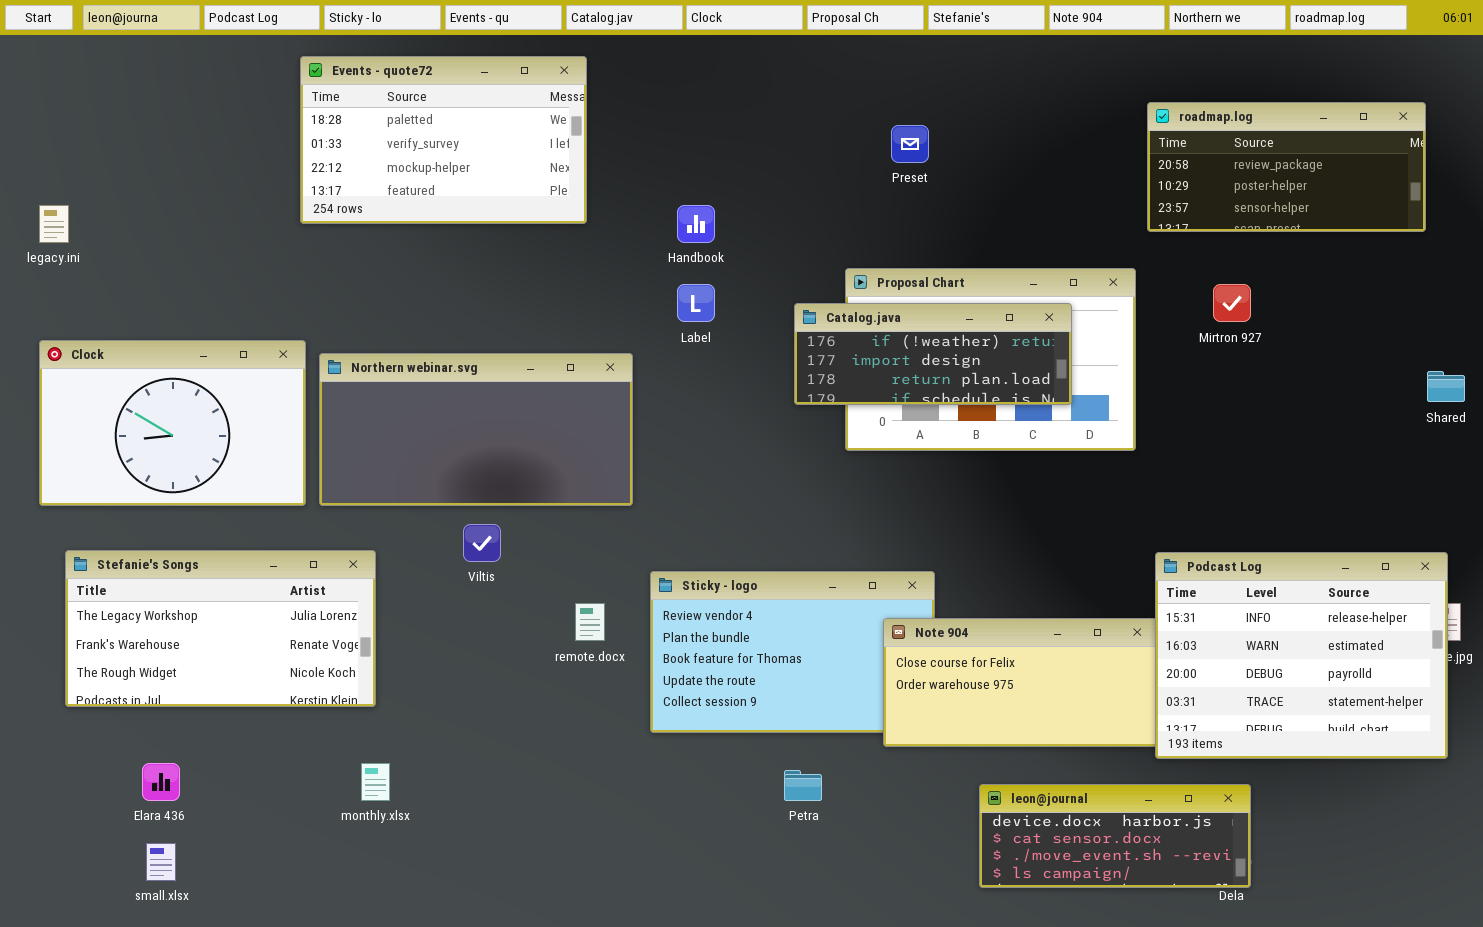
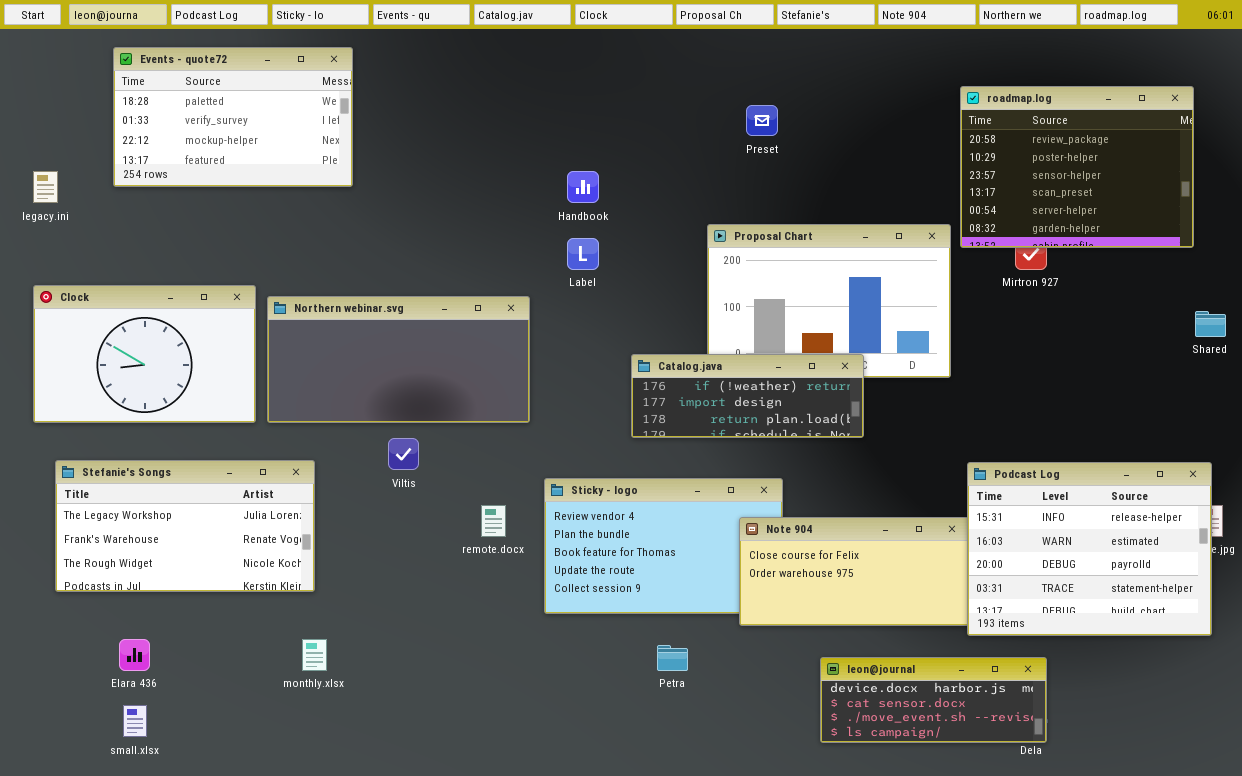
Events - quote72: [300,56,587,224] -> [113,47,353,187], moved
roadmap.log: [1147,102,1426,232] -> [960,86,1194,248], resized
Catalog.java: [794,303,1072,405] -> [631,354,864,438], moved

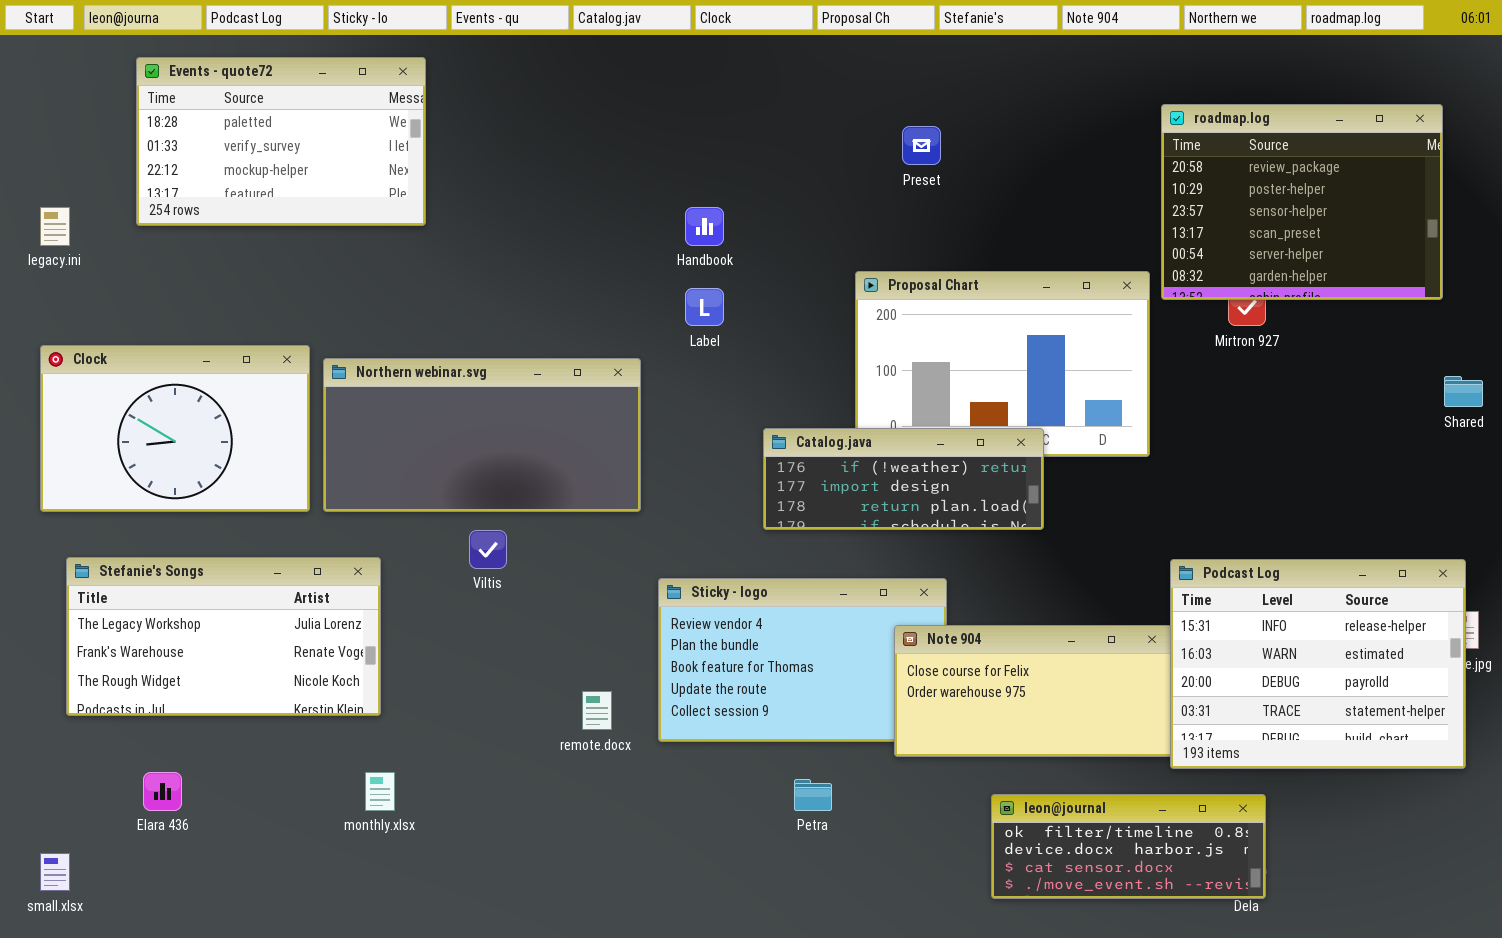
remote.docx: [481,505,506,537] -> [582,691,612,730], moved
leon@journal: [820,657,1047,743] -> [991,794,1266,899], scrolled up 1 row
small.xlsx: [123,705,147,737] -> [40,853,70,891], moved

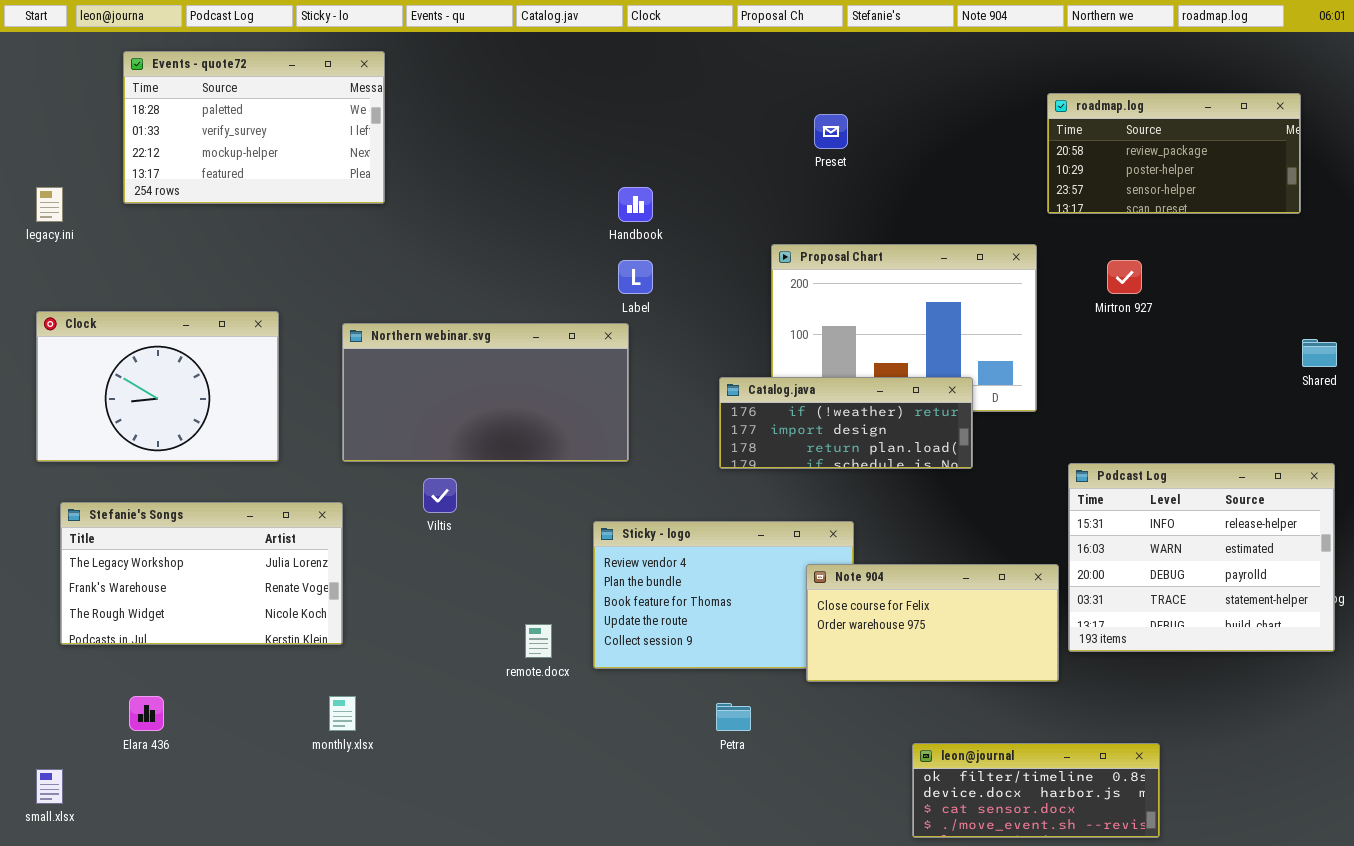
roadmap.log: [1161,104,1443,300] -> [1047,93,1301,214], resized
Northern webinar.svg: [323,358,641,512] -> [342,323,629,462], moved
Catalog.java: [763,428,1044,530] -> [719,377,973,469], moved
Podcast Log: [1170,559,1466,769] -> [1068,463,1335,652], moved
leon@journal: [991,794,1266,899] -> [912,743,1160,838], moved

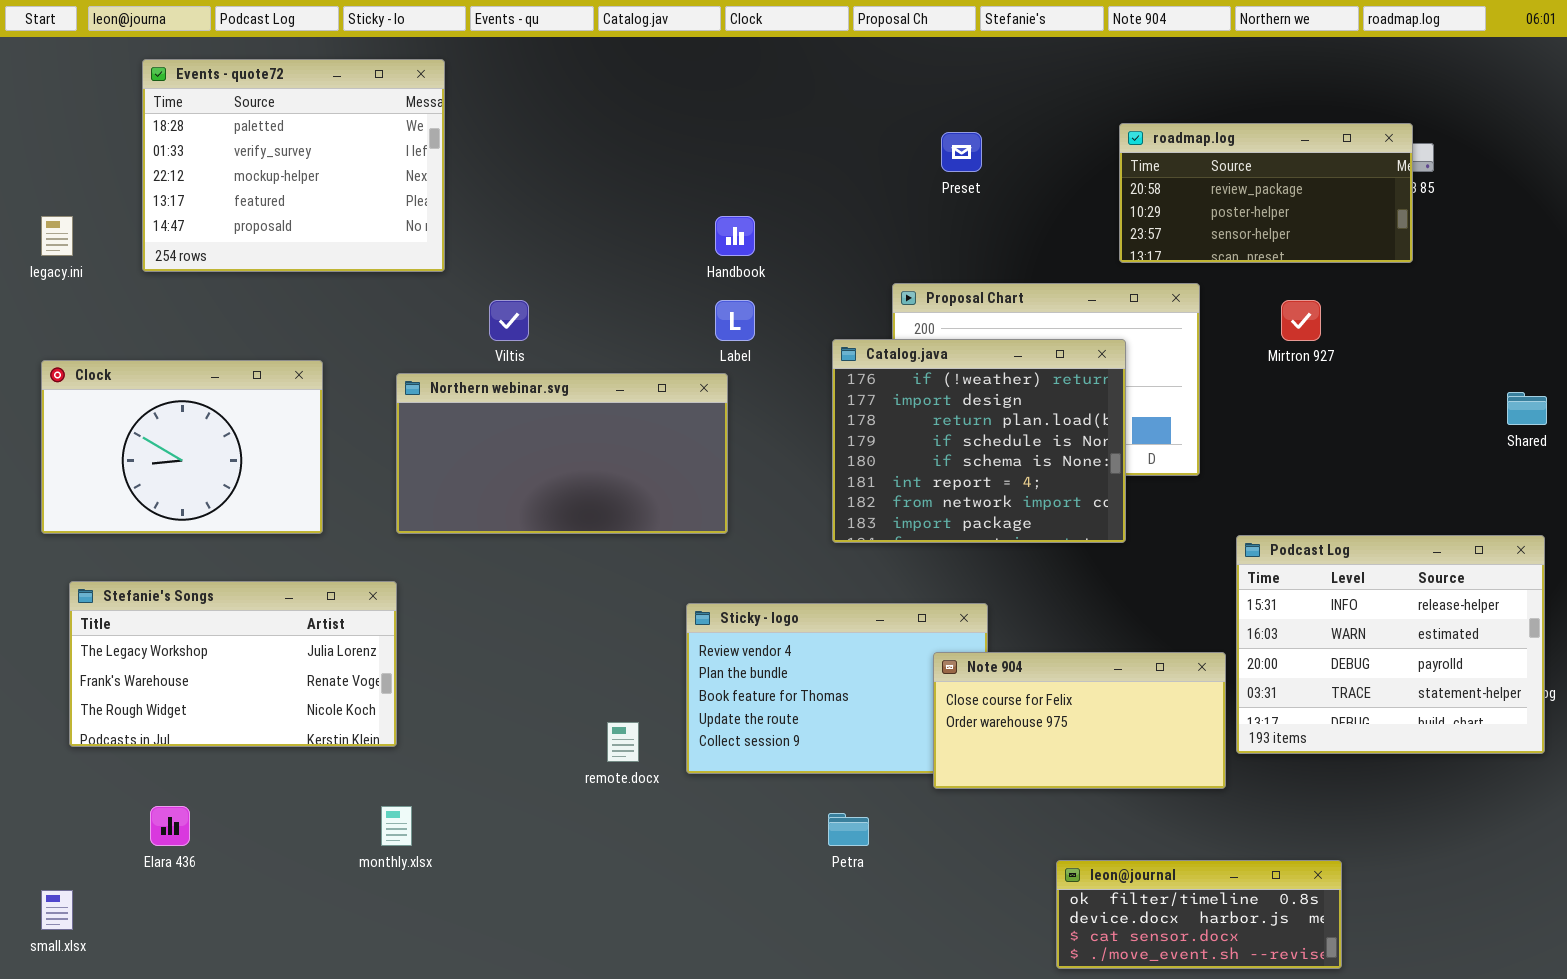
Events - quote72: [123,51,385,204] -> [142,59,445,272], resized
roadmap.log: [1047,93,1301,214] -> [1119,123,1413,263], moved
Catalog.java: [719,377,973,469] -> [832,339,1126,543], resized
Viltis: [423,478,457,513] -> [489,300,529,341], moved

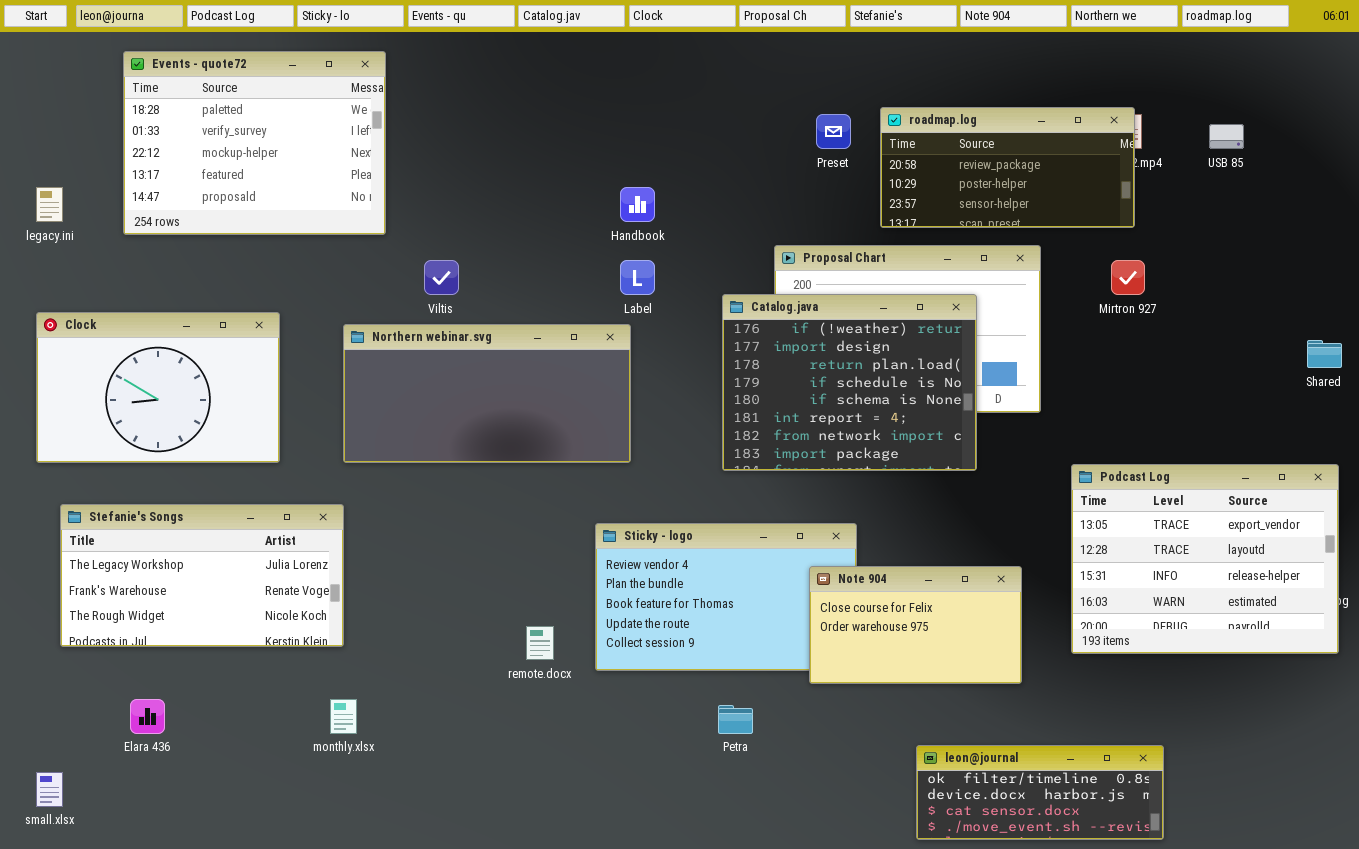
roadmap.log: [1119,123,1413,263] -> [880,107,1135,228], moved
Podcast Log: [1236,535,1545,754] -> [1071,464,1339,654], scrolled up 2 rows
Note 904: [933,652,1226,789] -> [809,566,1022,684], resized

